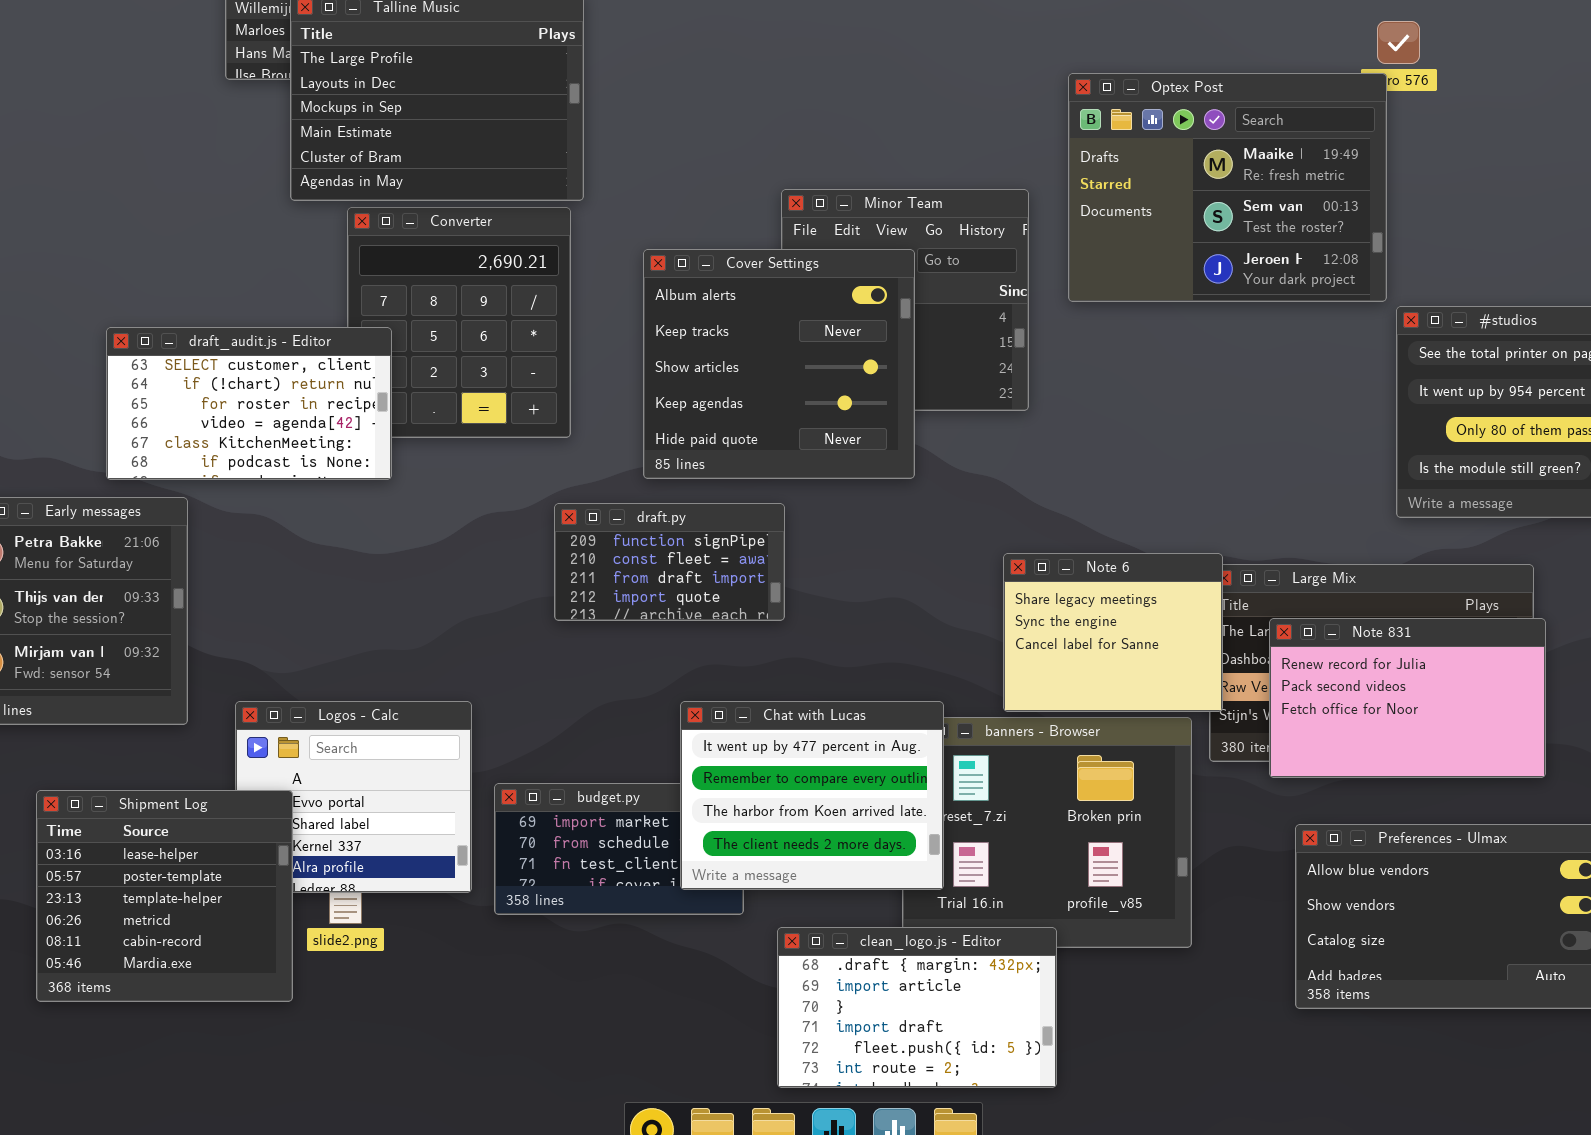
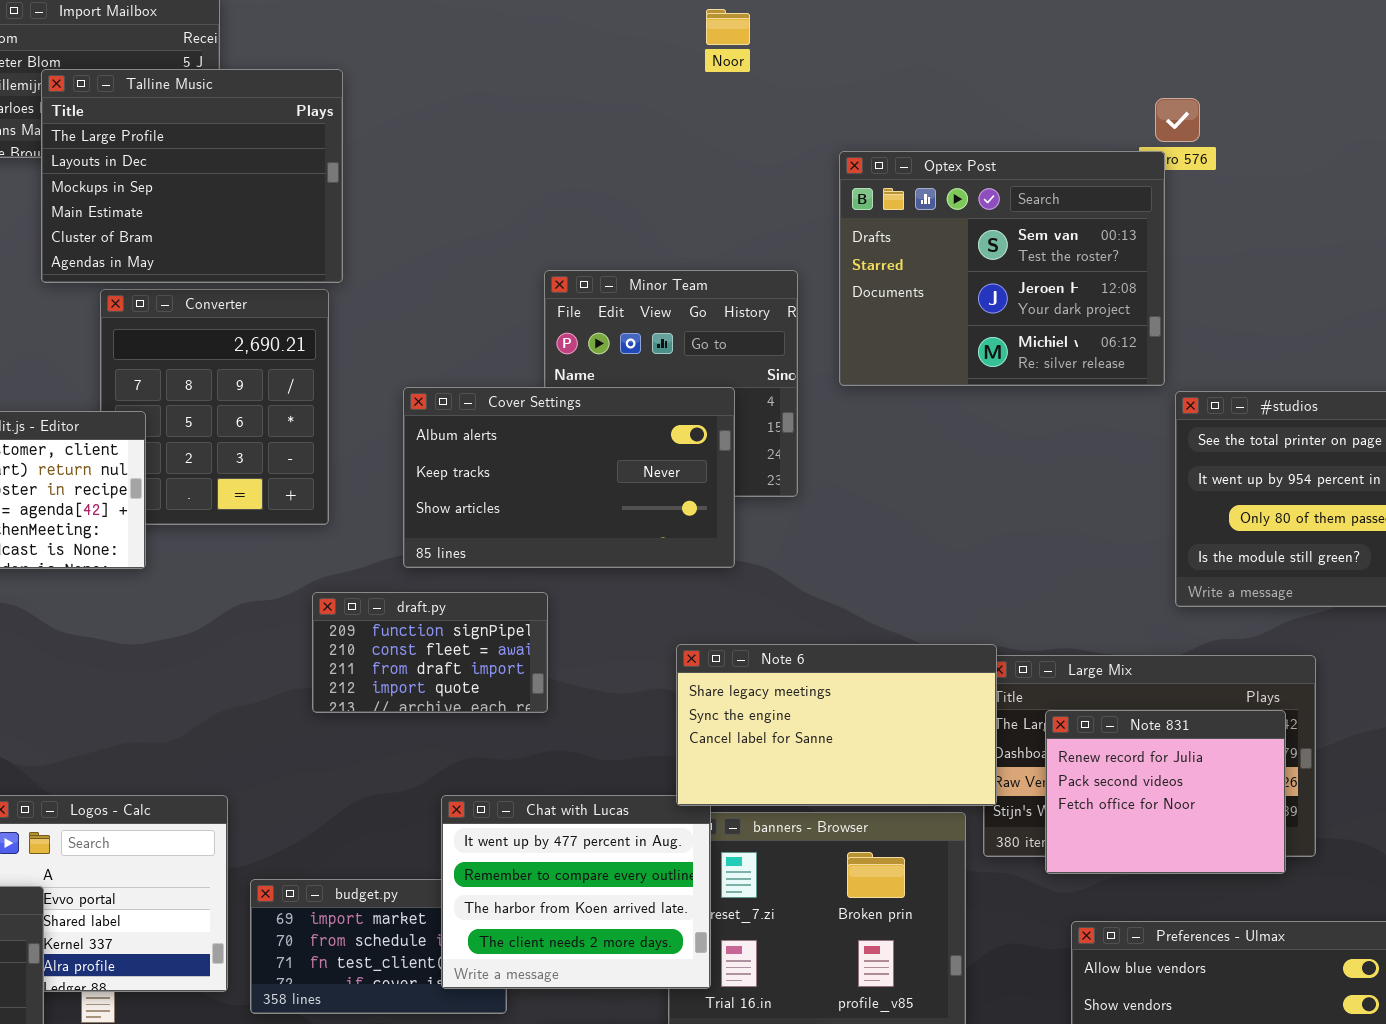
Optex Post: [1068,73,1387,302] -> [839,151,1165,386], scrolled down 1 row
Cover Settings: [643,249,915,479] -> [403,387,735,568], resized
Note 6: [1003,553,1223,712] -> [676,644,997,806], resized
Note 831: [1269,618,1546,778] -> [1045,710,1286,874], resized

